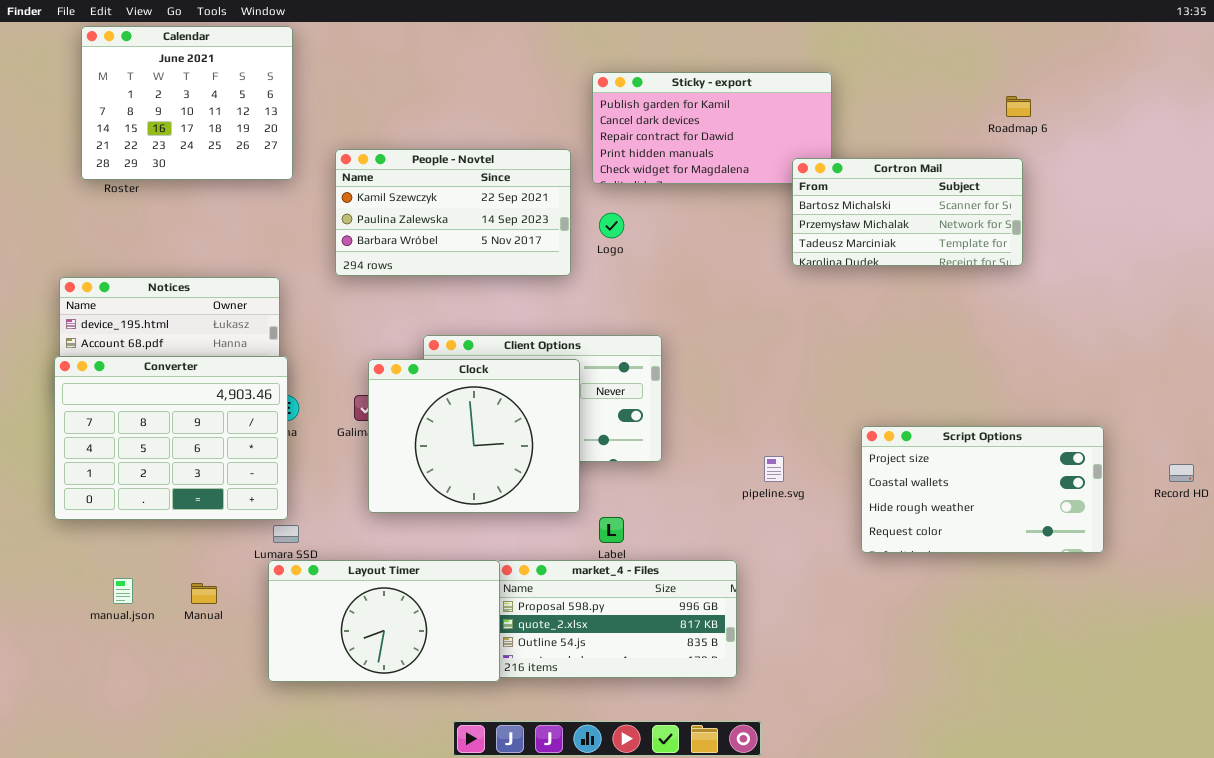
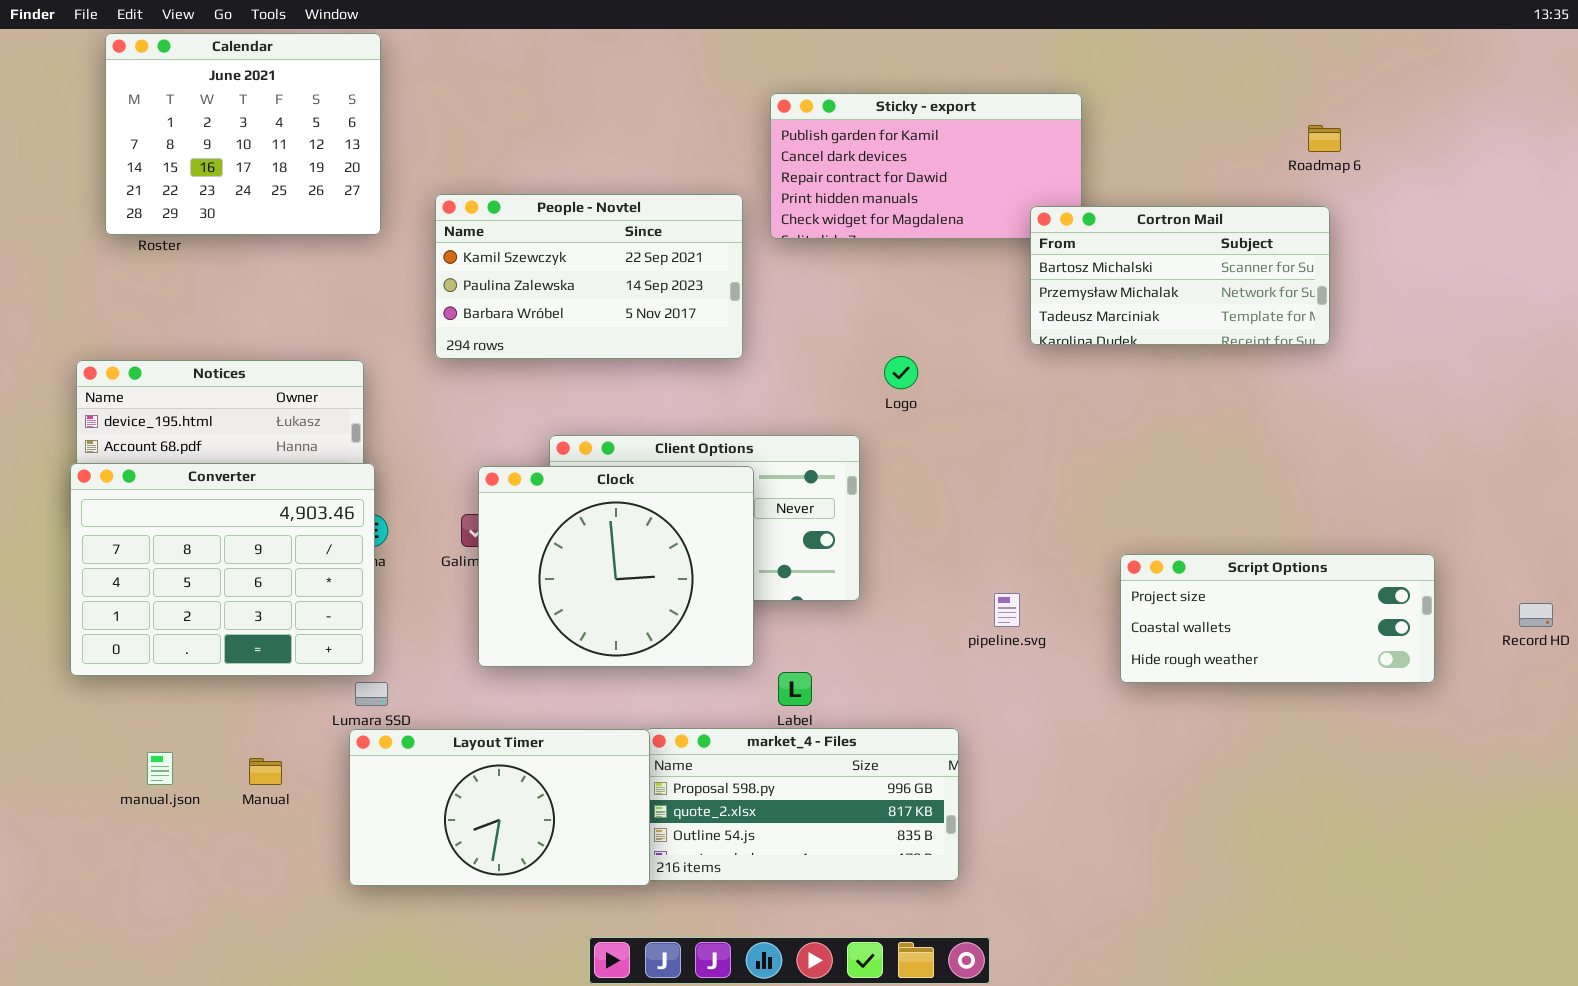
Logo: [599,213,624,238] -> [884,356,918,389], moved
Script Options: [861,426,1104,553] -> [1120,554,1435,683], resized

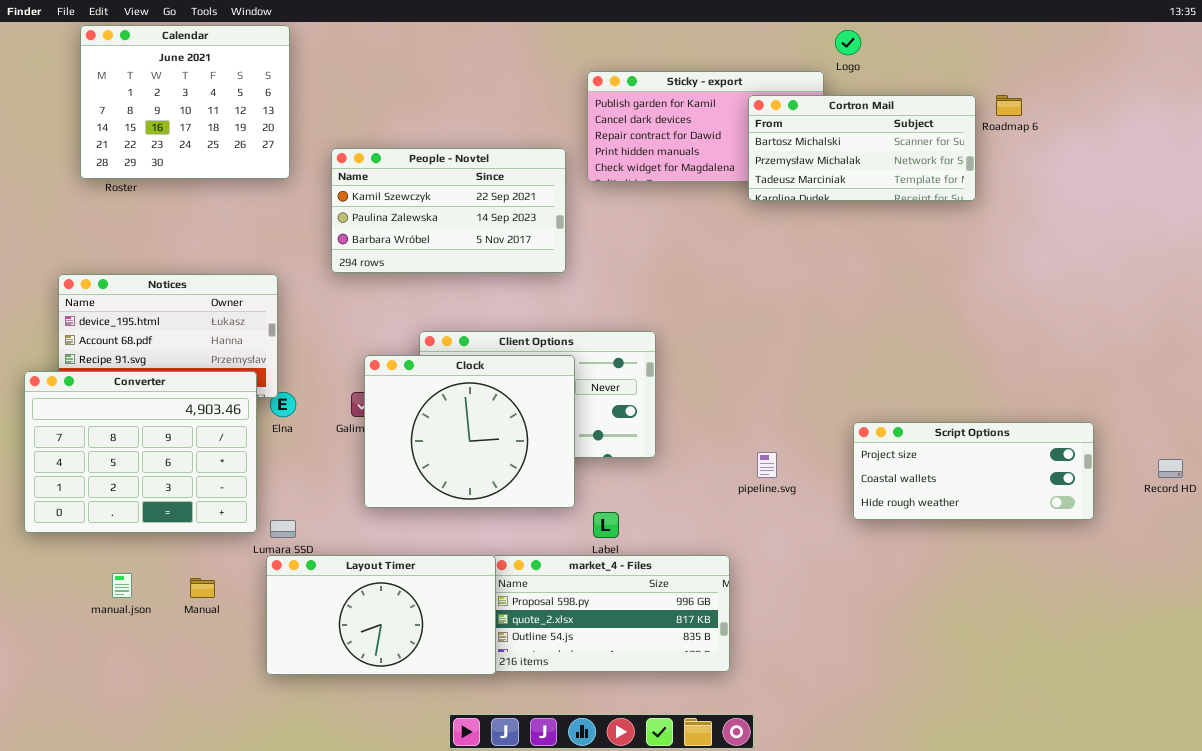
Cortron Mail: [1030,206,1330,345] -> [748,95,976,201], moved
Logo: [884,356,918,389] -> [835,30,861,55], moved
Converter: [70,463,375,676] -> [24,371,257,533], moved

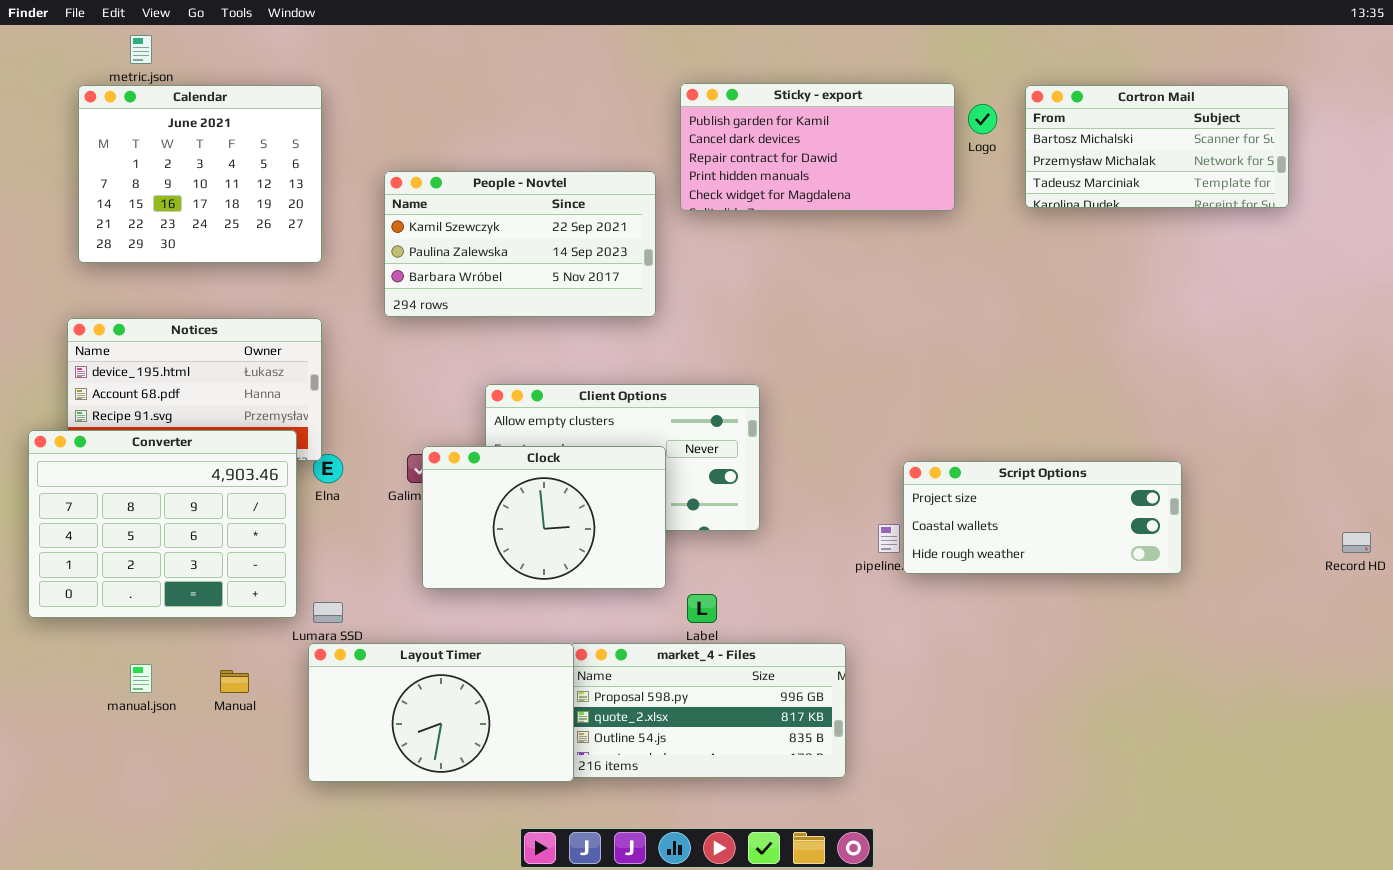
Calendar: [80,25,290,179] -> [78,85,322,263], moved
Logo: [835,30,861,55] -> [968,104,997,134], moved
Cortron Mail: [748,95,976,201] -> [1025,85,1289,208], moved
Clock: [364,355,575,508] -> [422,446,666,589], resized
Script Options: [853,422,1094,520] -> [903,461,1182,574], moved

